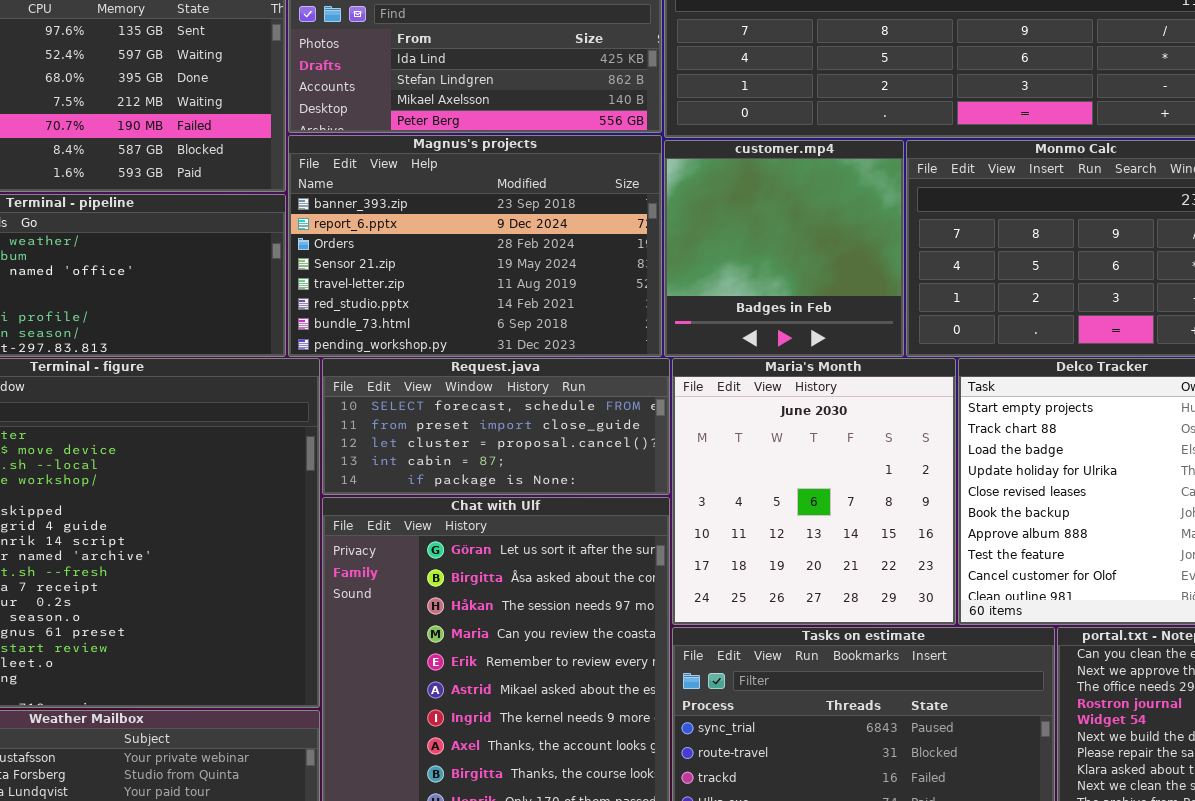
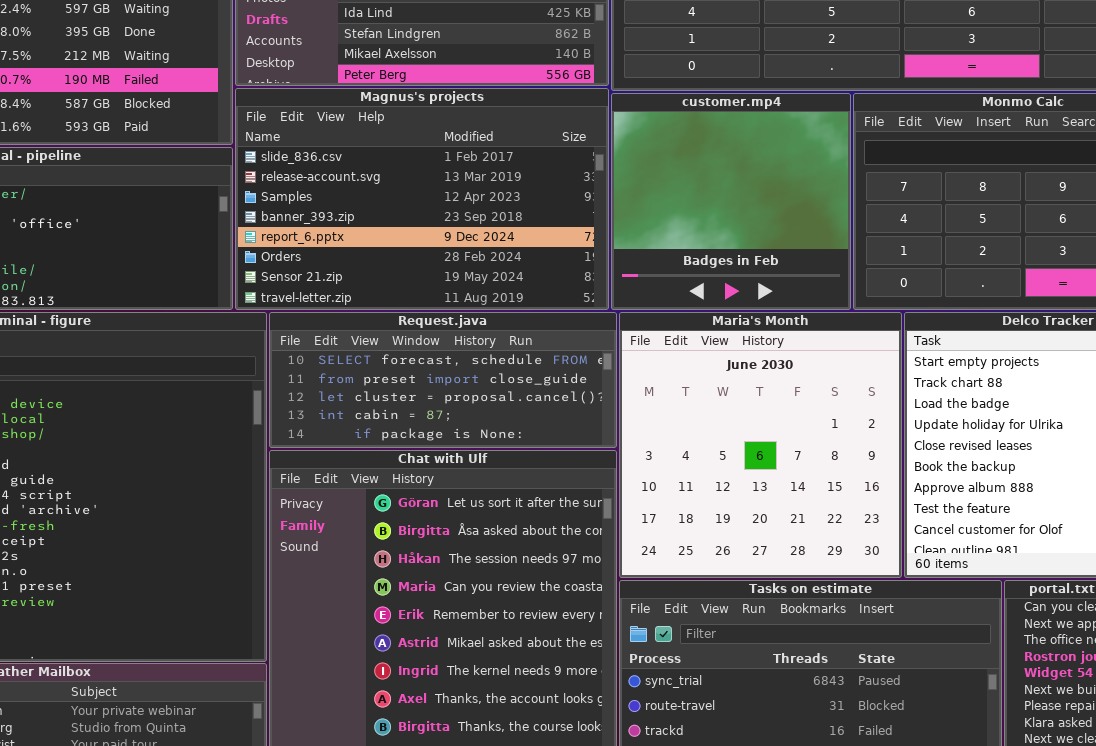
Magnus's projects: [288,135,662,357] -> [235,88,609,310], scrolled up 3 rows

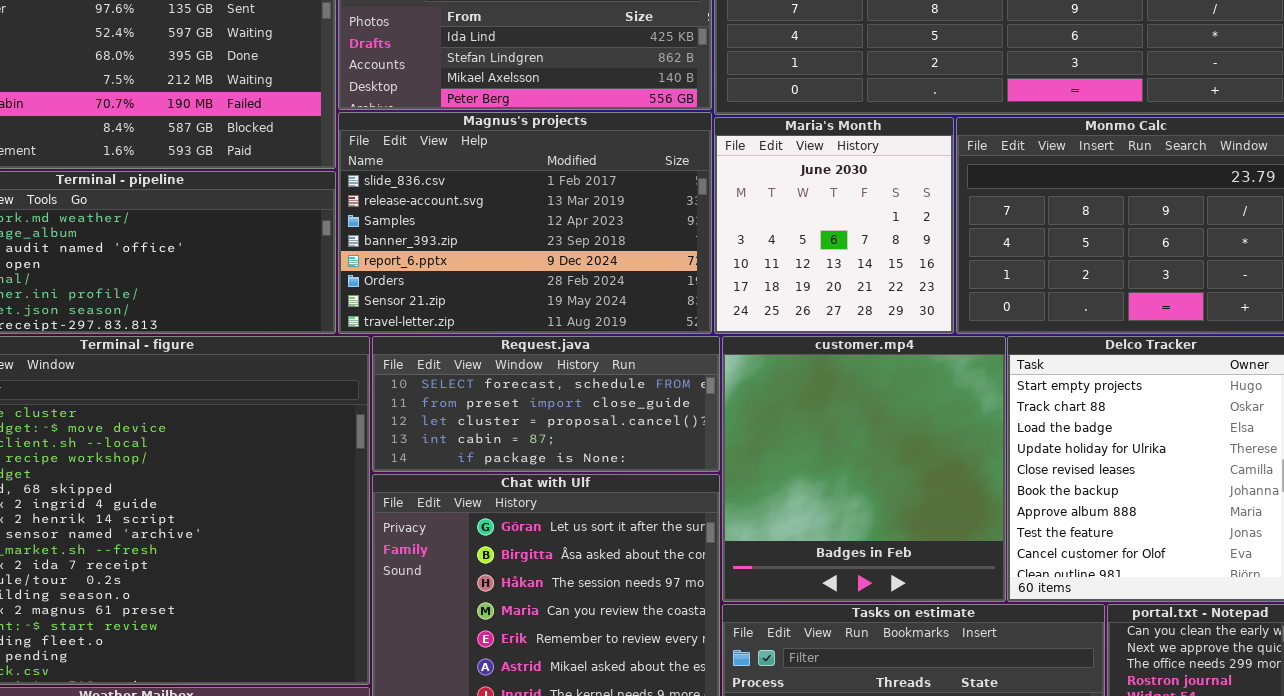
customer.mp4: [611,93,851,310] -> [722,336,1006,602], moved, resized
Maria's Month: [619,312,902,578] -> [714,117,954,334], moved, resized

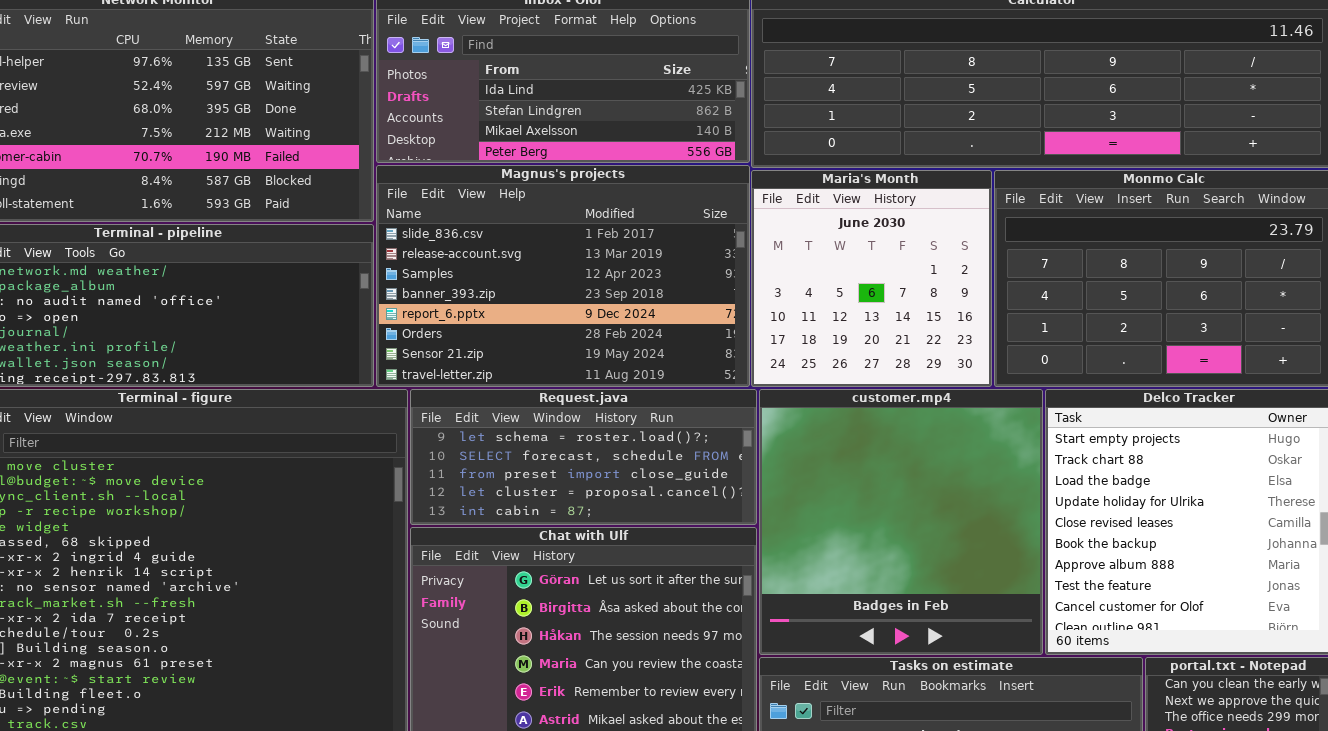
Request.java: [372,336,720,472] -> [410,389,757,525], scrolled up 1 row

